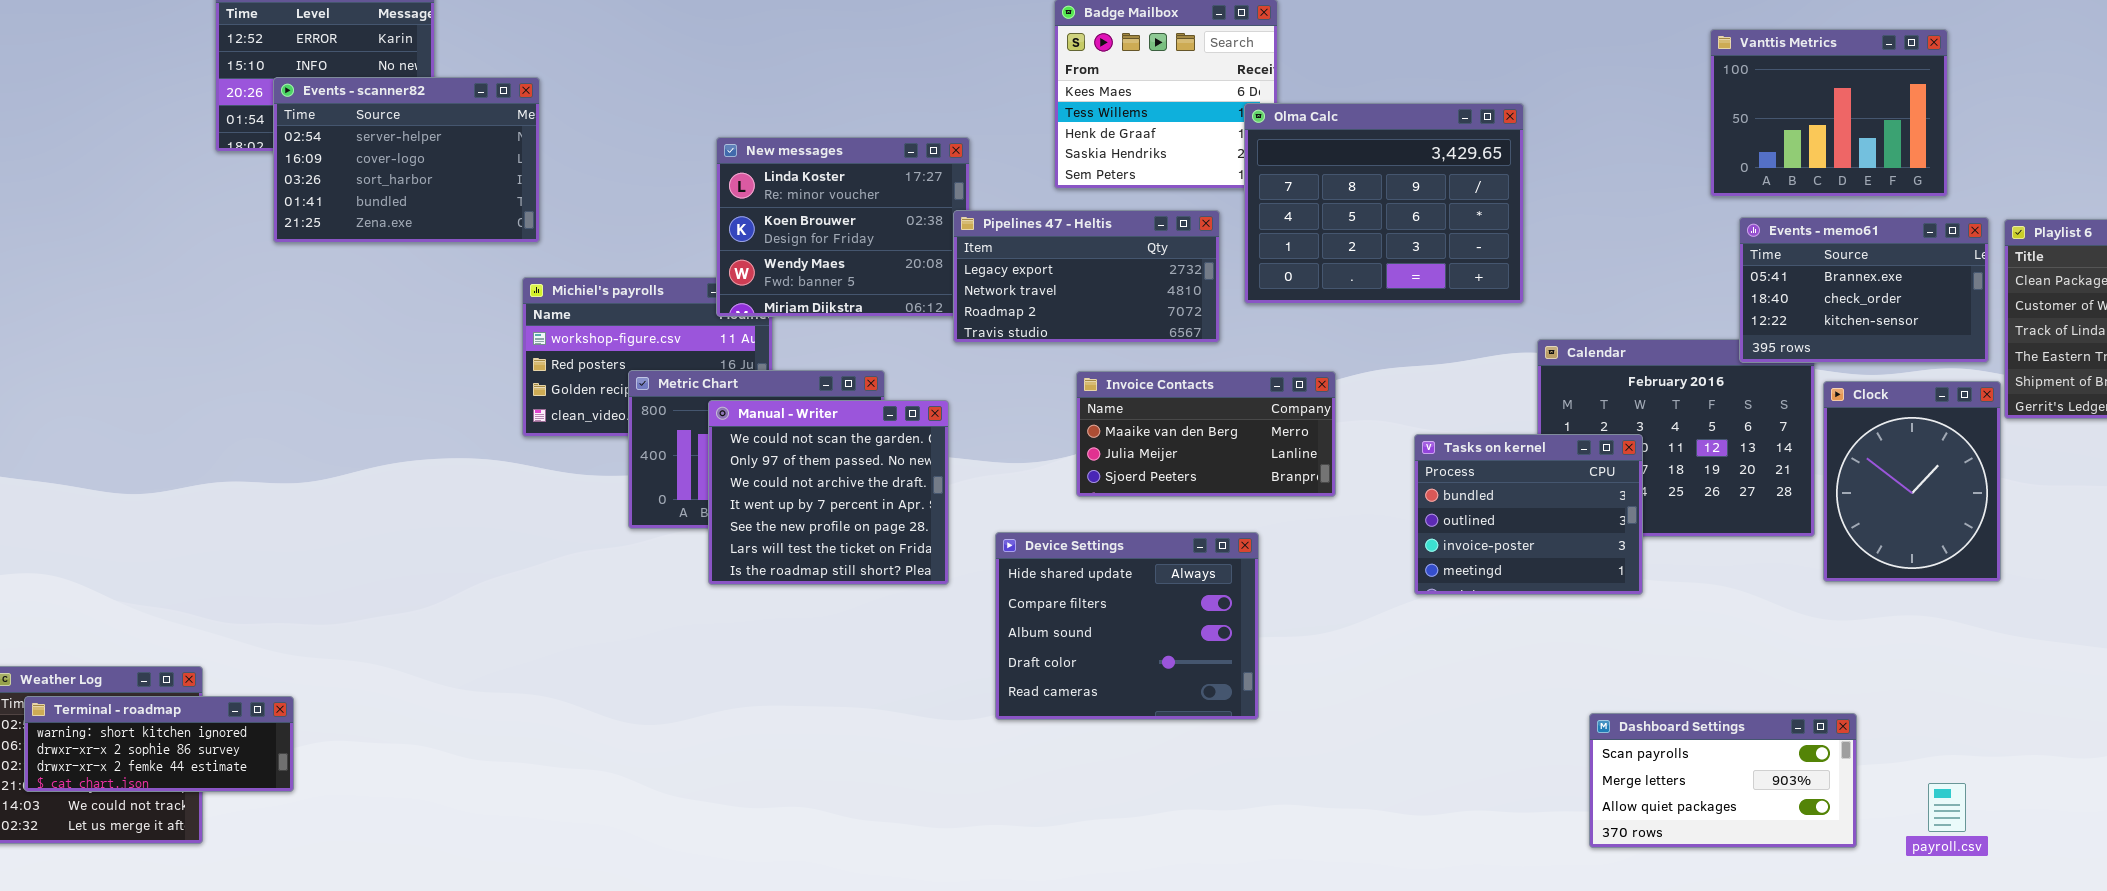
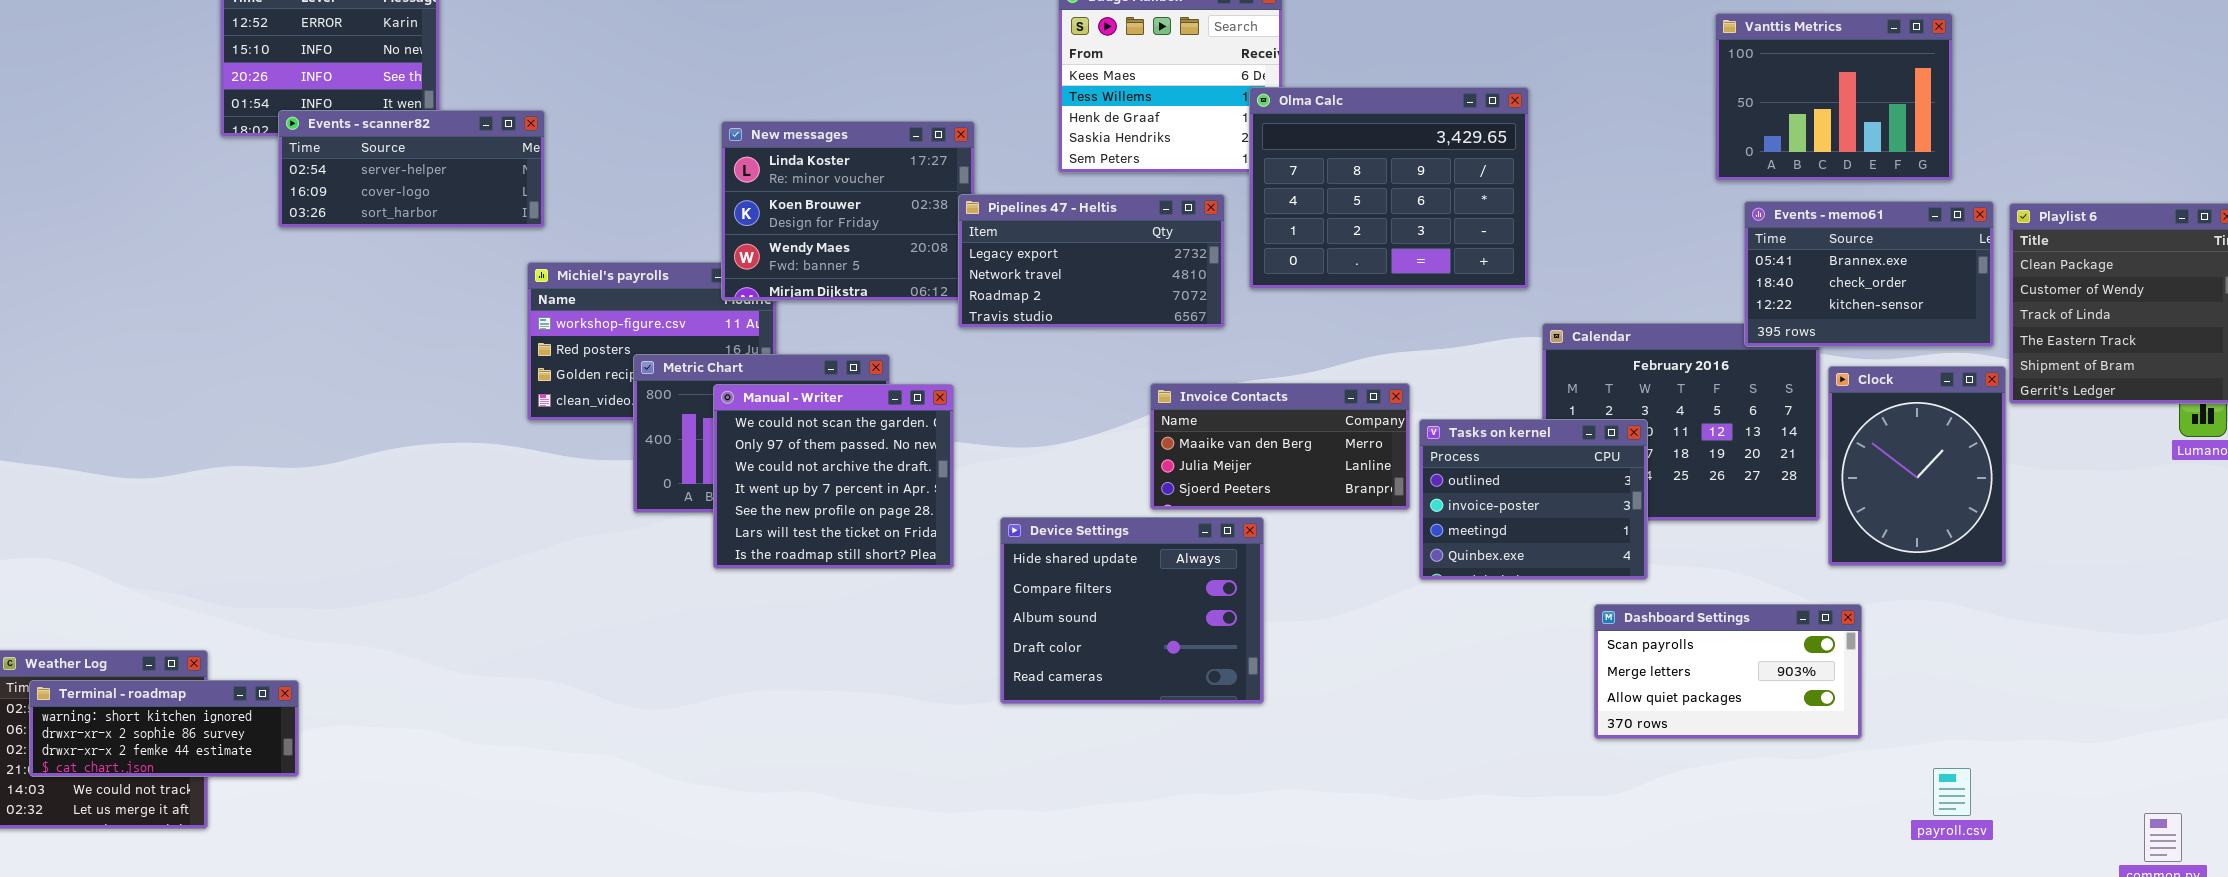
Events - scanner82: [273,77,540,243] -> [278,110,545,228], resized
Invoice Contacts: [1076,371,1336,497] -> [1150,383,1410,510], moved
Tasks on kernel: [1414,434,1643,595] -> [1419,419,1648,580], scrolled down 1 row
Dashboard Settings: [1589,713,1857,848] -> [1594,604,1862,739], moved

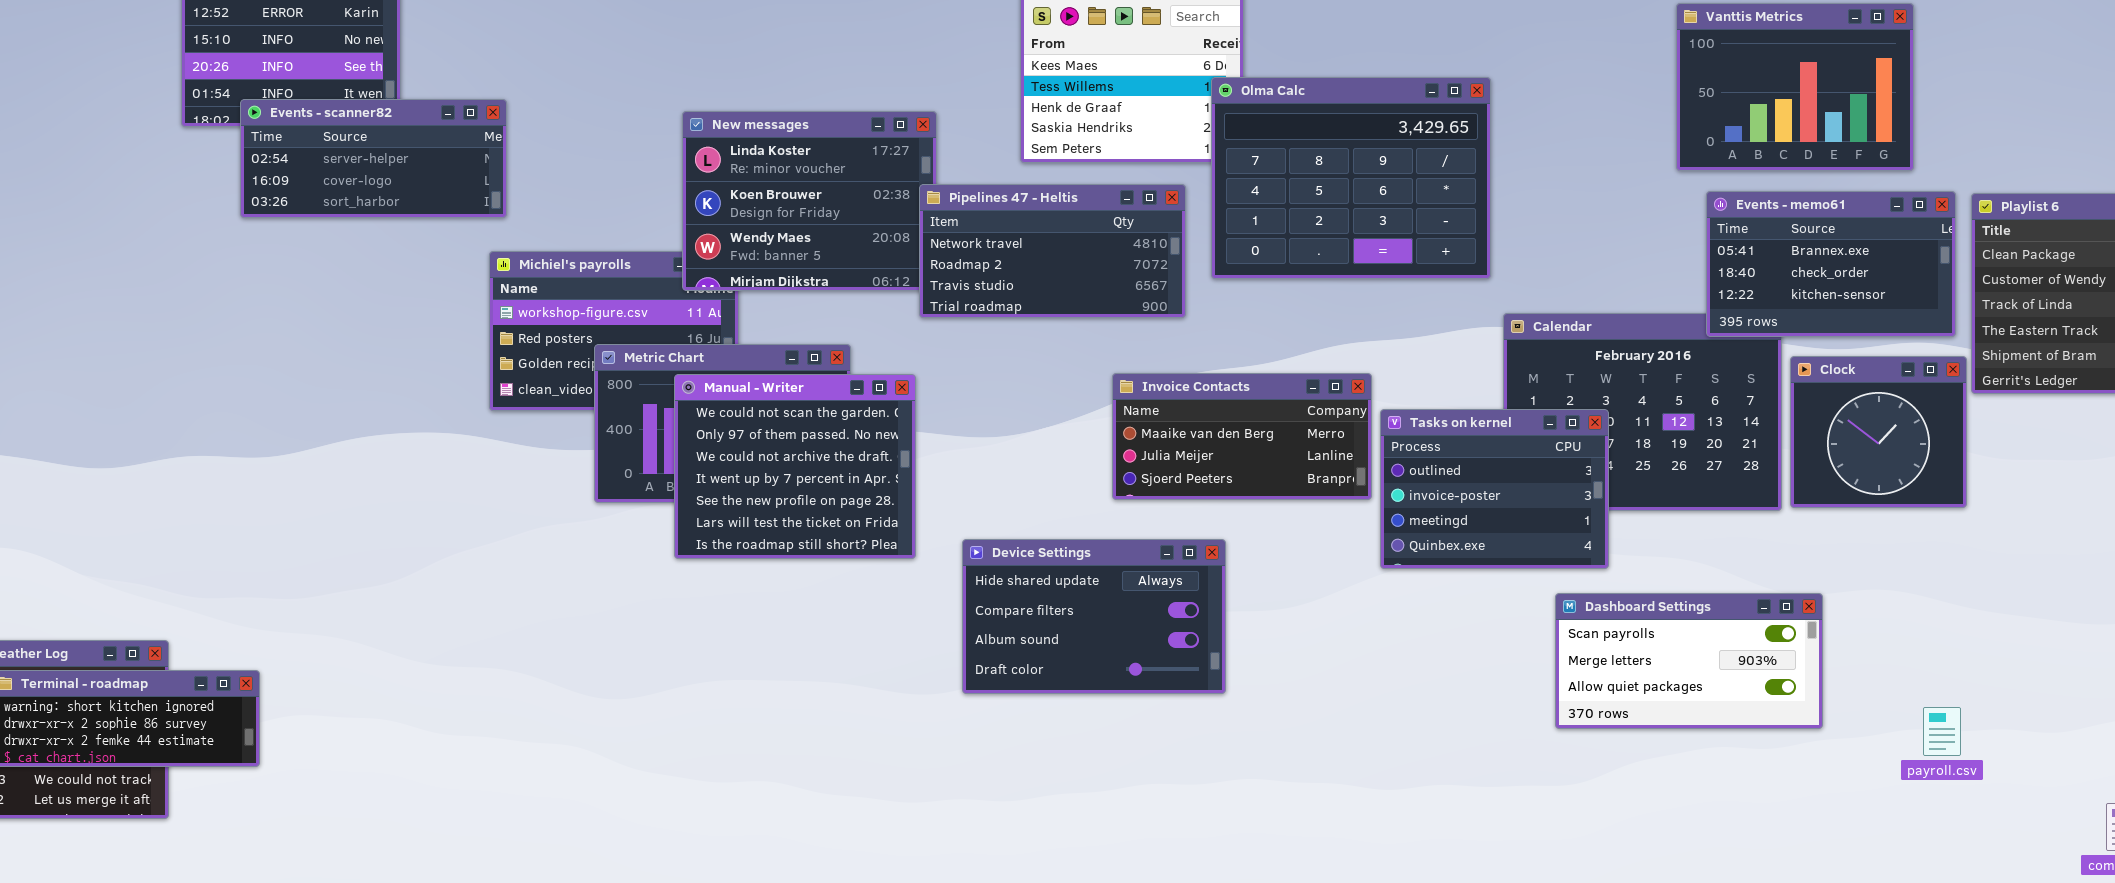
Pipelines 47 - Heltis: [958,194,1225,328] -> [919,184,1186,318], scrolled down 1 row
Clock: [1828,366,2006,566] -> [1790,356,1967,508], resized
Device Settings: [1000,517,1264,704] -> [962,539,1226,694], resized
payroll.csv: [1933,768,1971,816] -> [1923,707,1961,756], moved

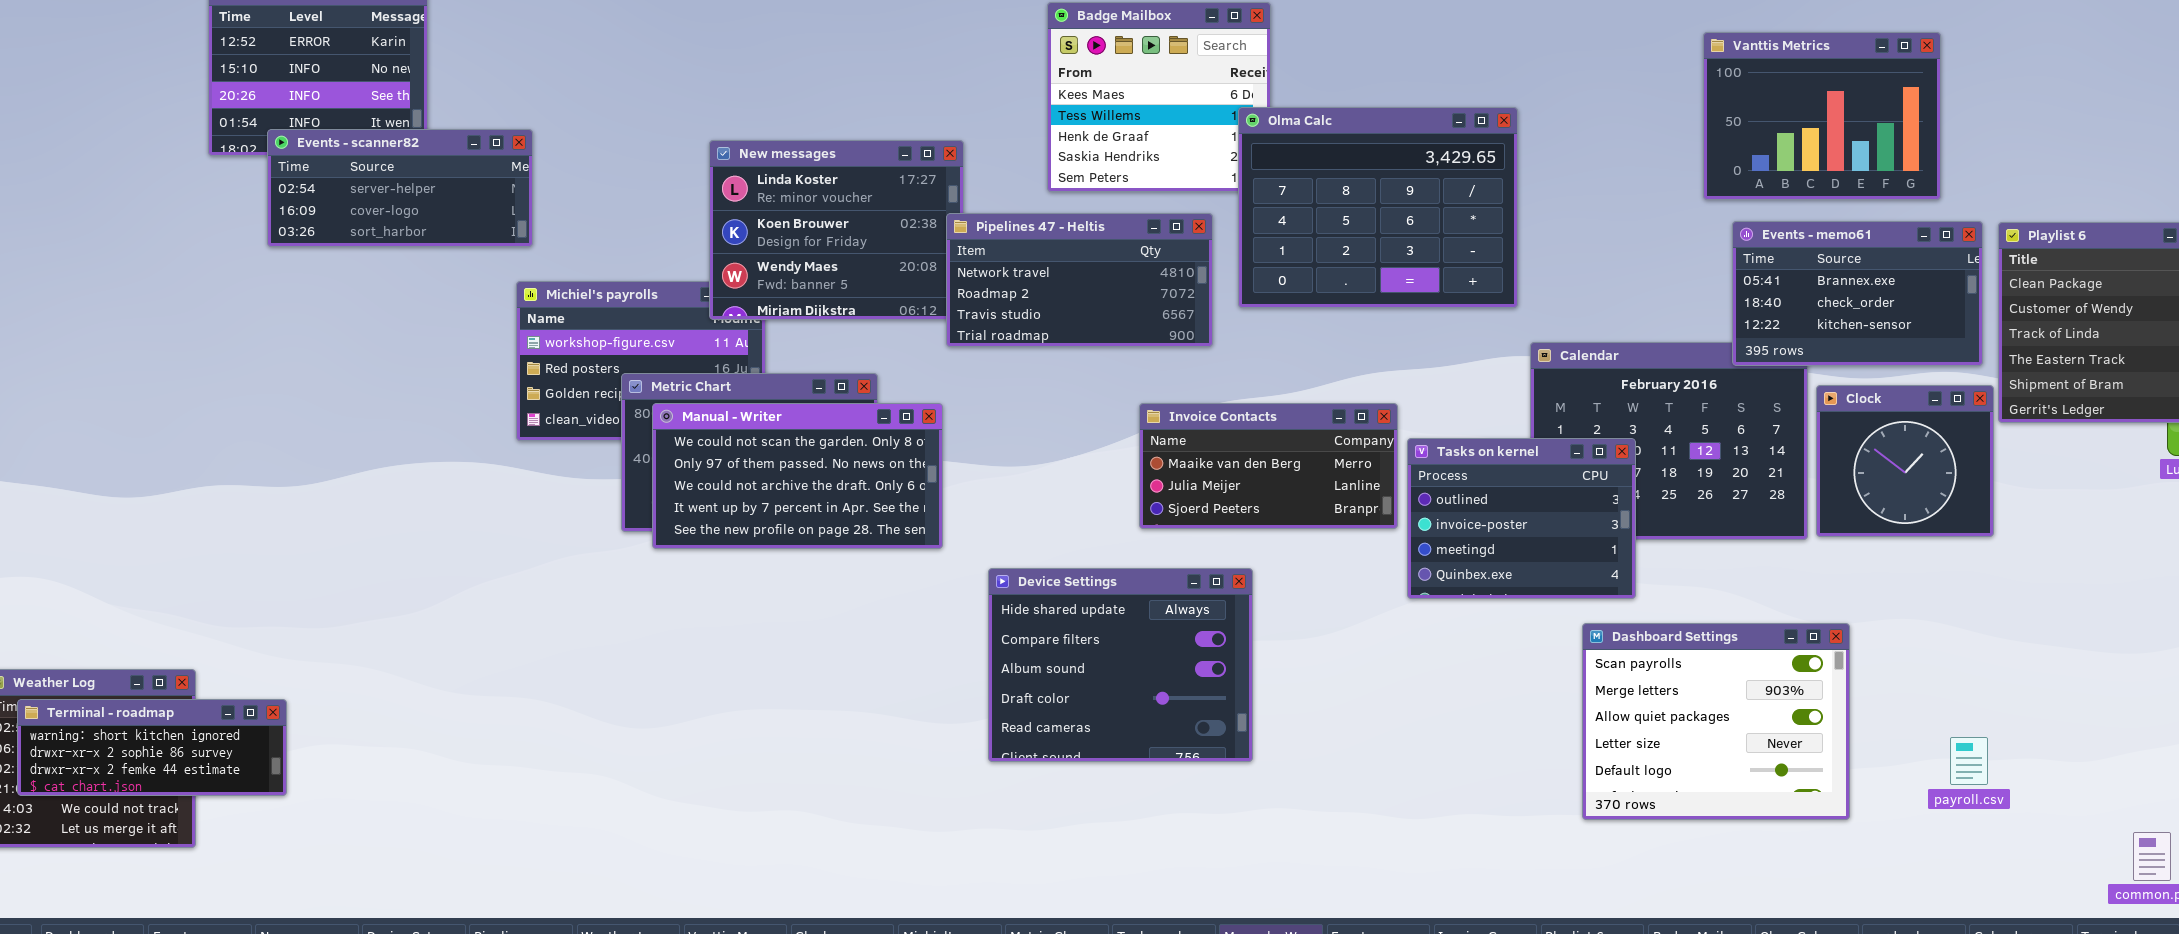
Manual - Writer: [674,374,916,559] -> [652,403,943,549], resized
Device Settings: [962,539,1226,694] -> [988,568,1253,762], resized
Dashboard Settings: [1555,593,1823,729] -> [1582,623,1850,820], resized

